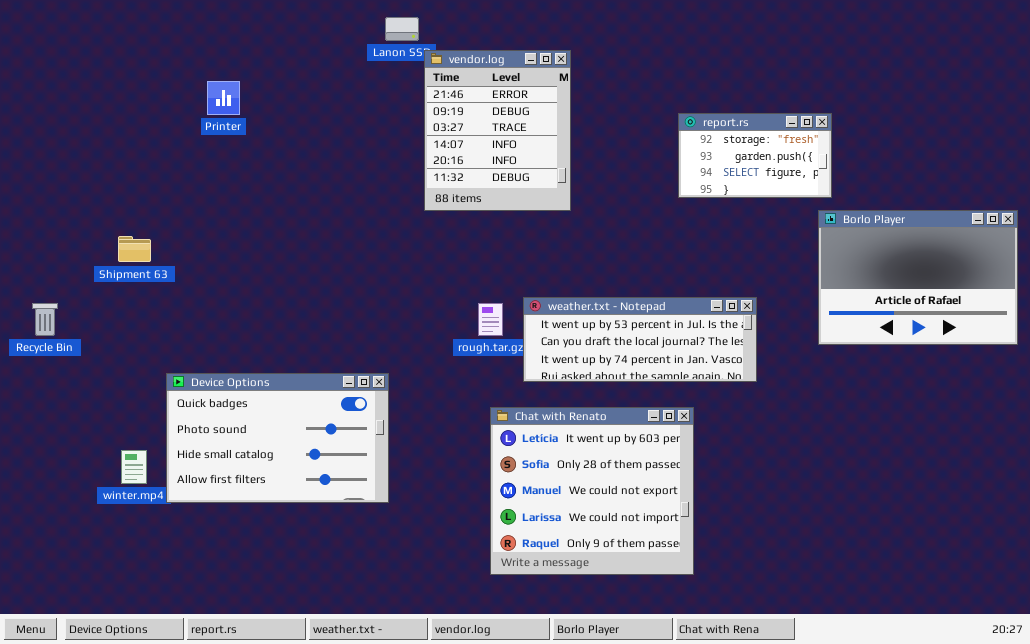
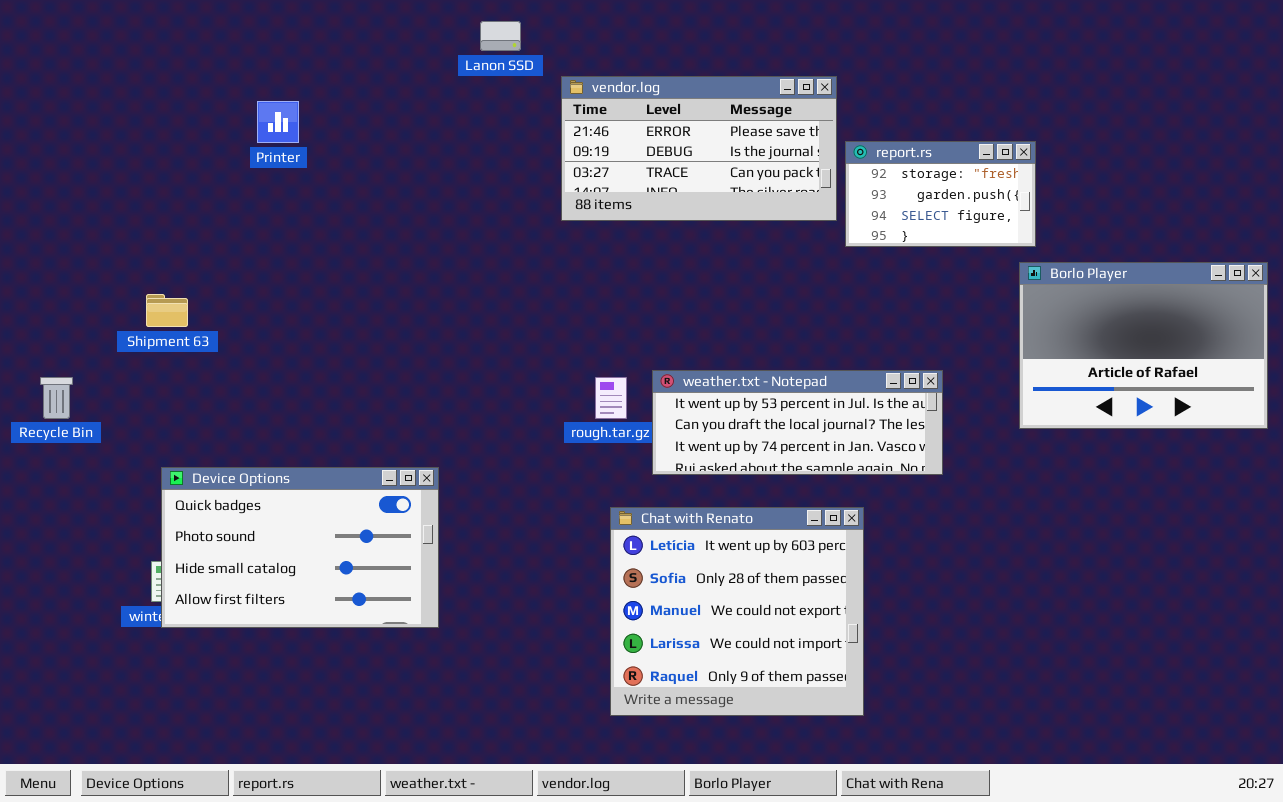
vendor.log: [424,50,571,211] -> [561,76,837,221], moved, resized
Device Options: [166,373,389,503] -> [161,467,439,628], moved

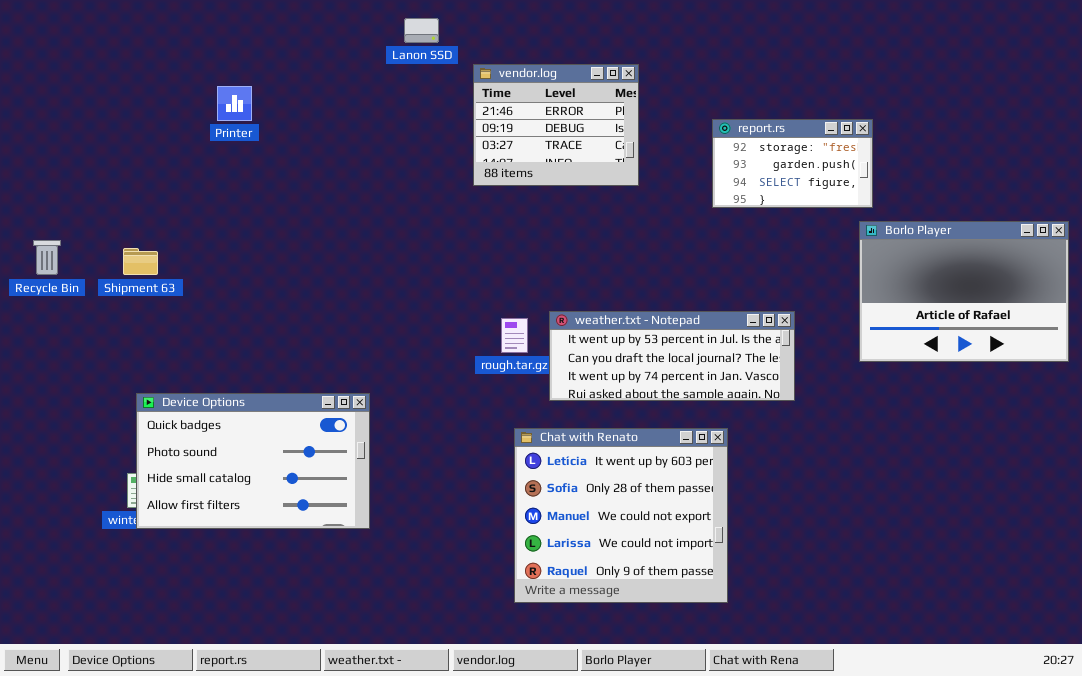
vendor.log: [561,76,837,221] -> [473,64,639,186], resized
Recycle Bin: [40,377,73,419] -> [33,240,61,275], moved

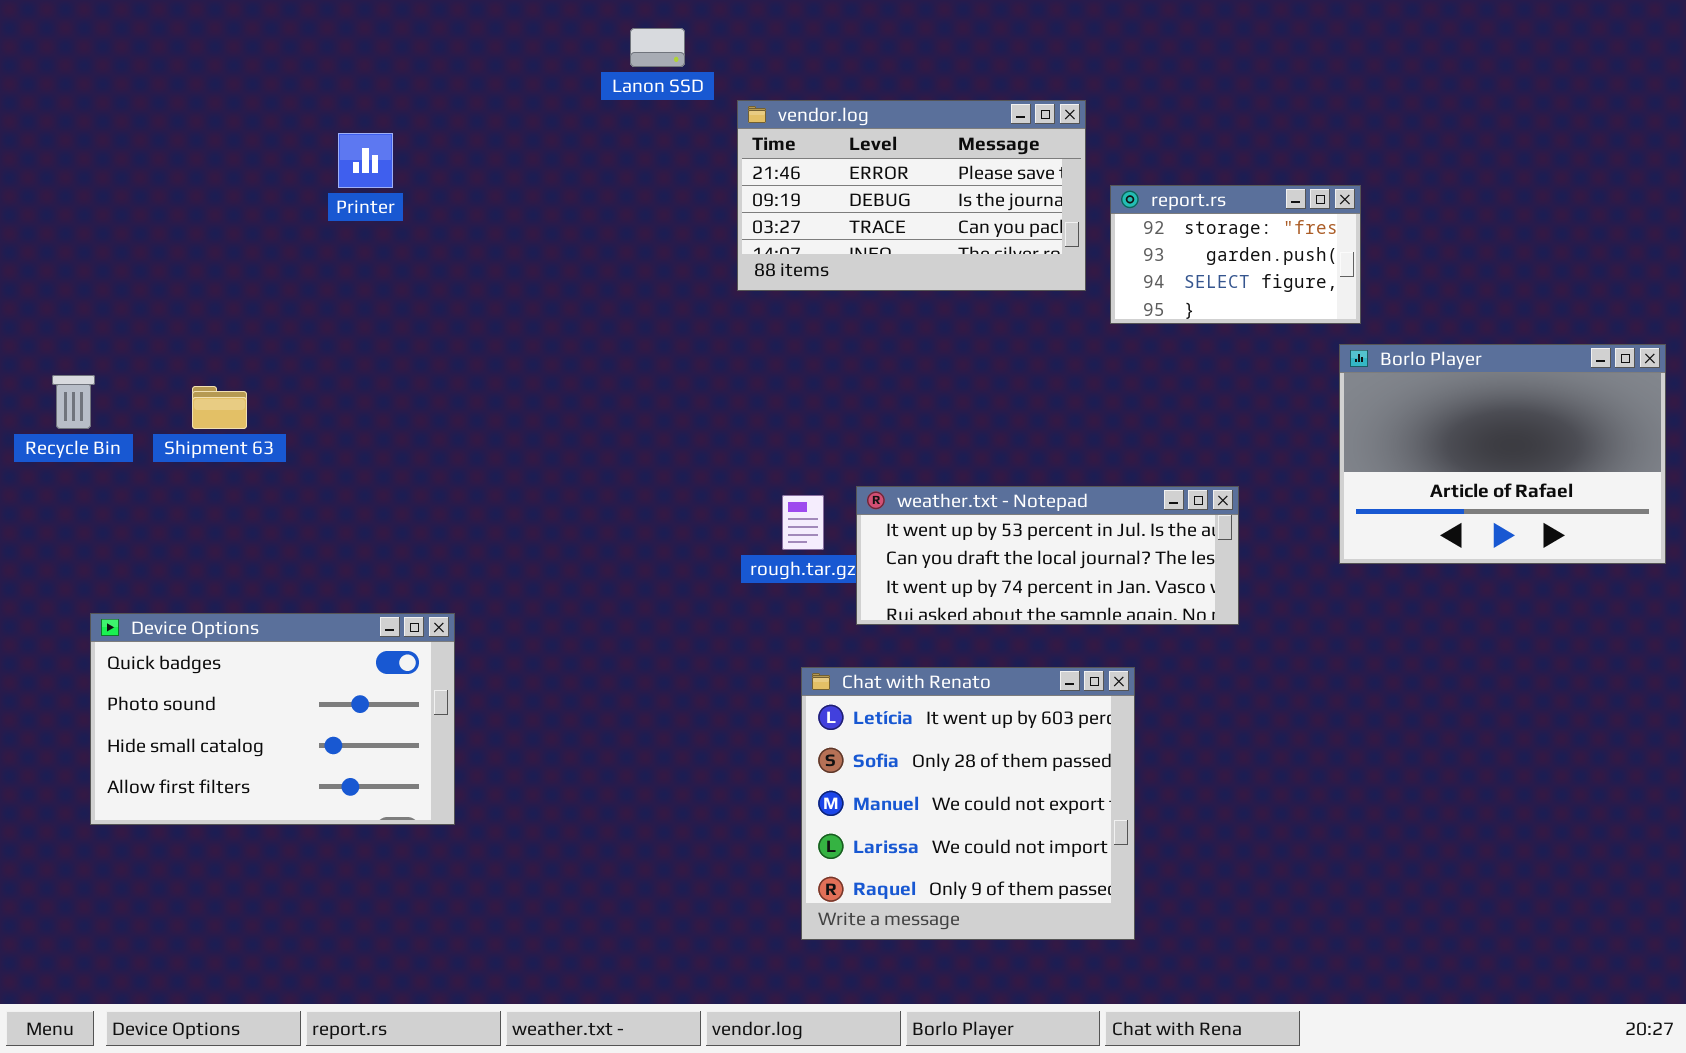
vendor.log: [473,64,639,186] -> [737,100,1086,291], resized
Device Options: [136,393,370,529] -> [90,613,455,825], moved

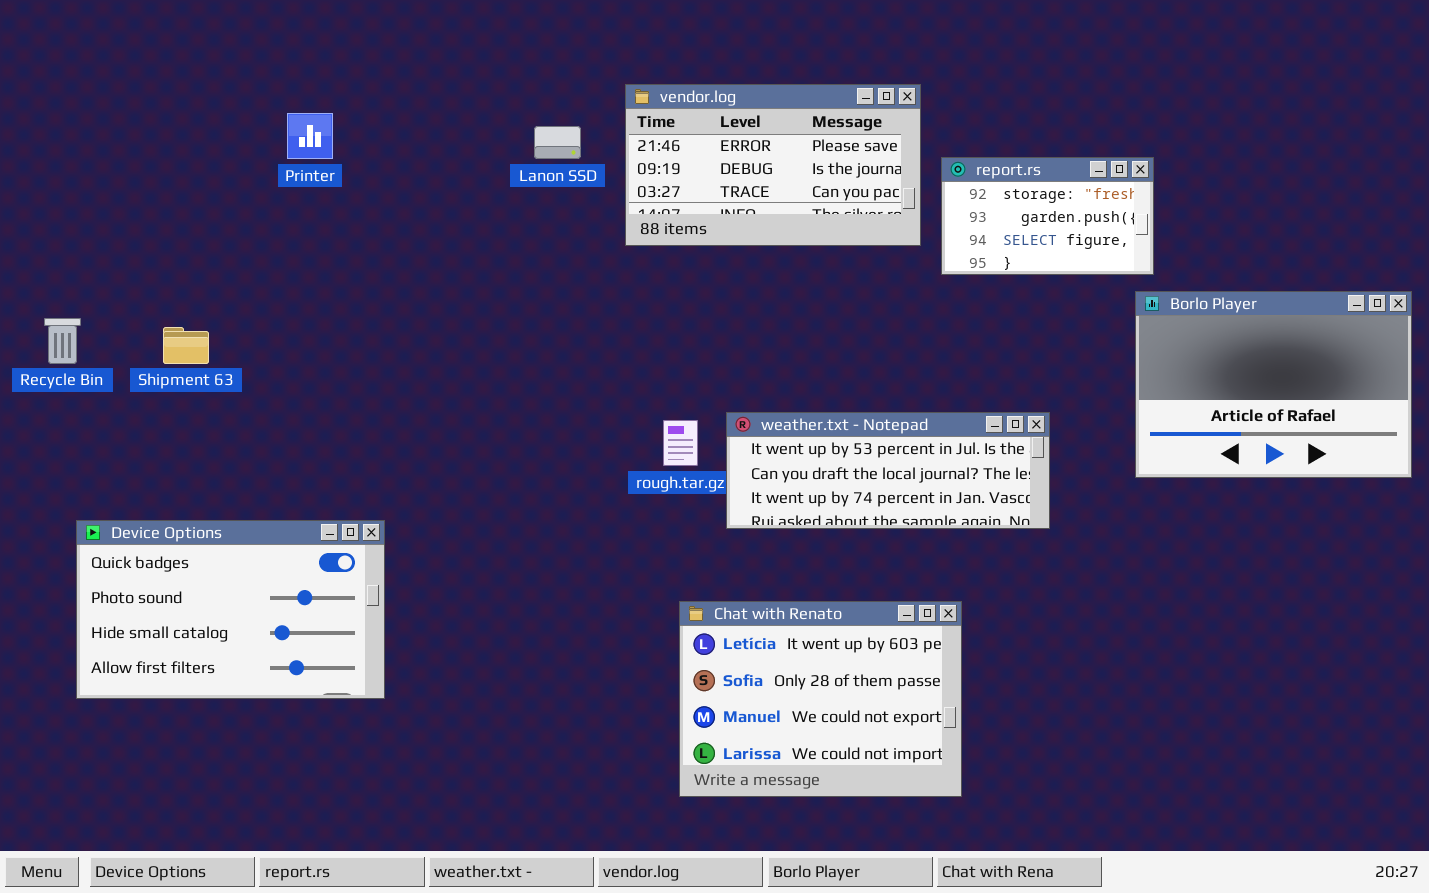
Lanon SSD: [630,28,685,67] -> [534,126,581,159], moved
Chat with Renato: [801,667,1135,940] -> [679,601,962,797], resized

